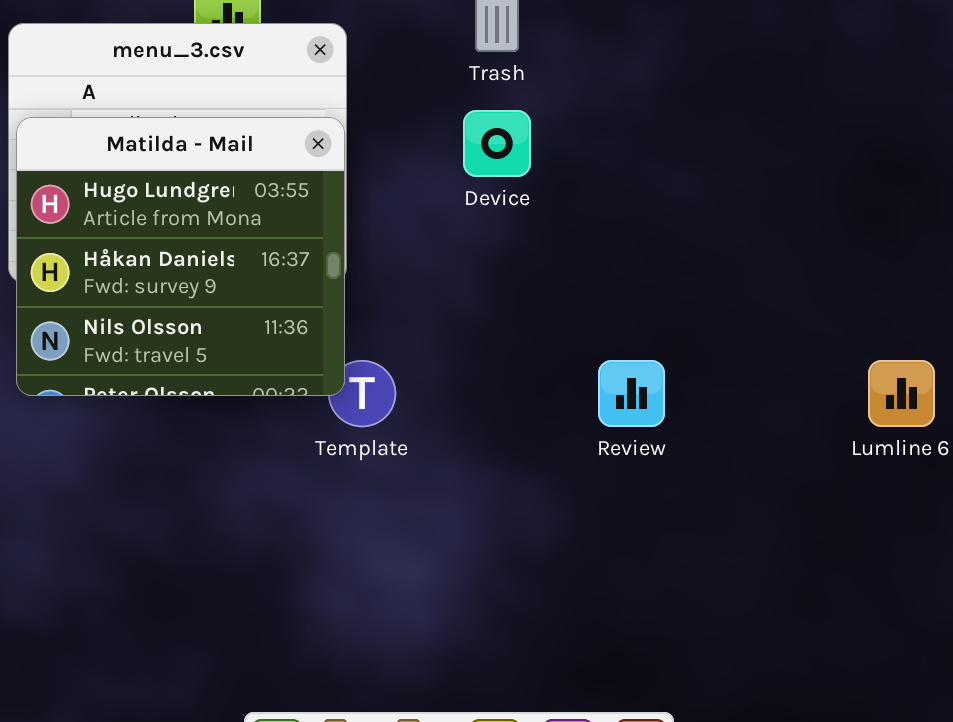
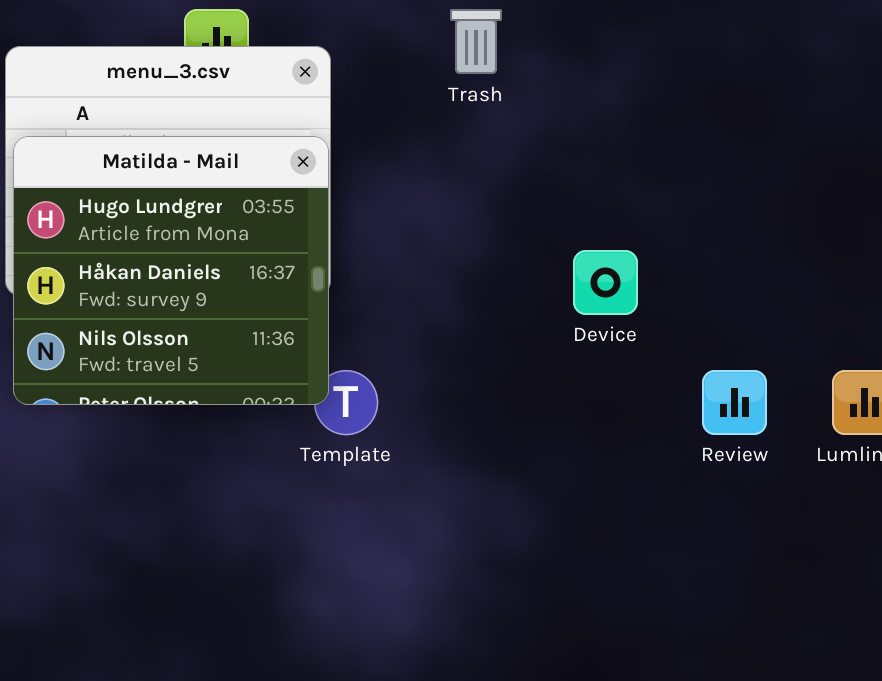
Device: [463,110,531,177] -> [573,250,638,315], moved
Review: [598,360,665,427] -> [702,370,767,435], moved

